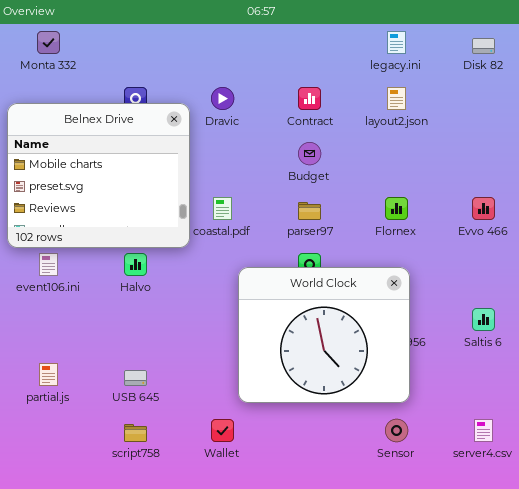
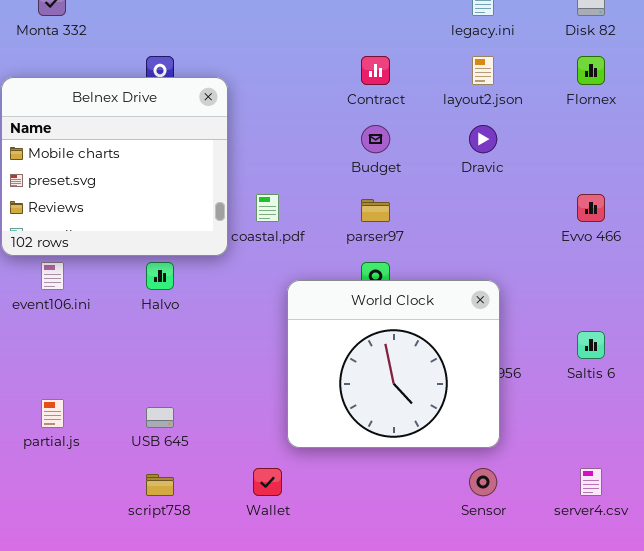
Dravic: [211,87,234,110] -> [469,125,497,153], moved
Flornex: [385,197,408,220] -> [577,56,605,85], moved

